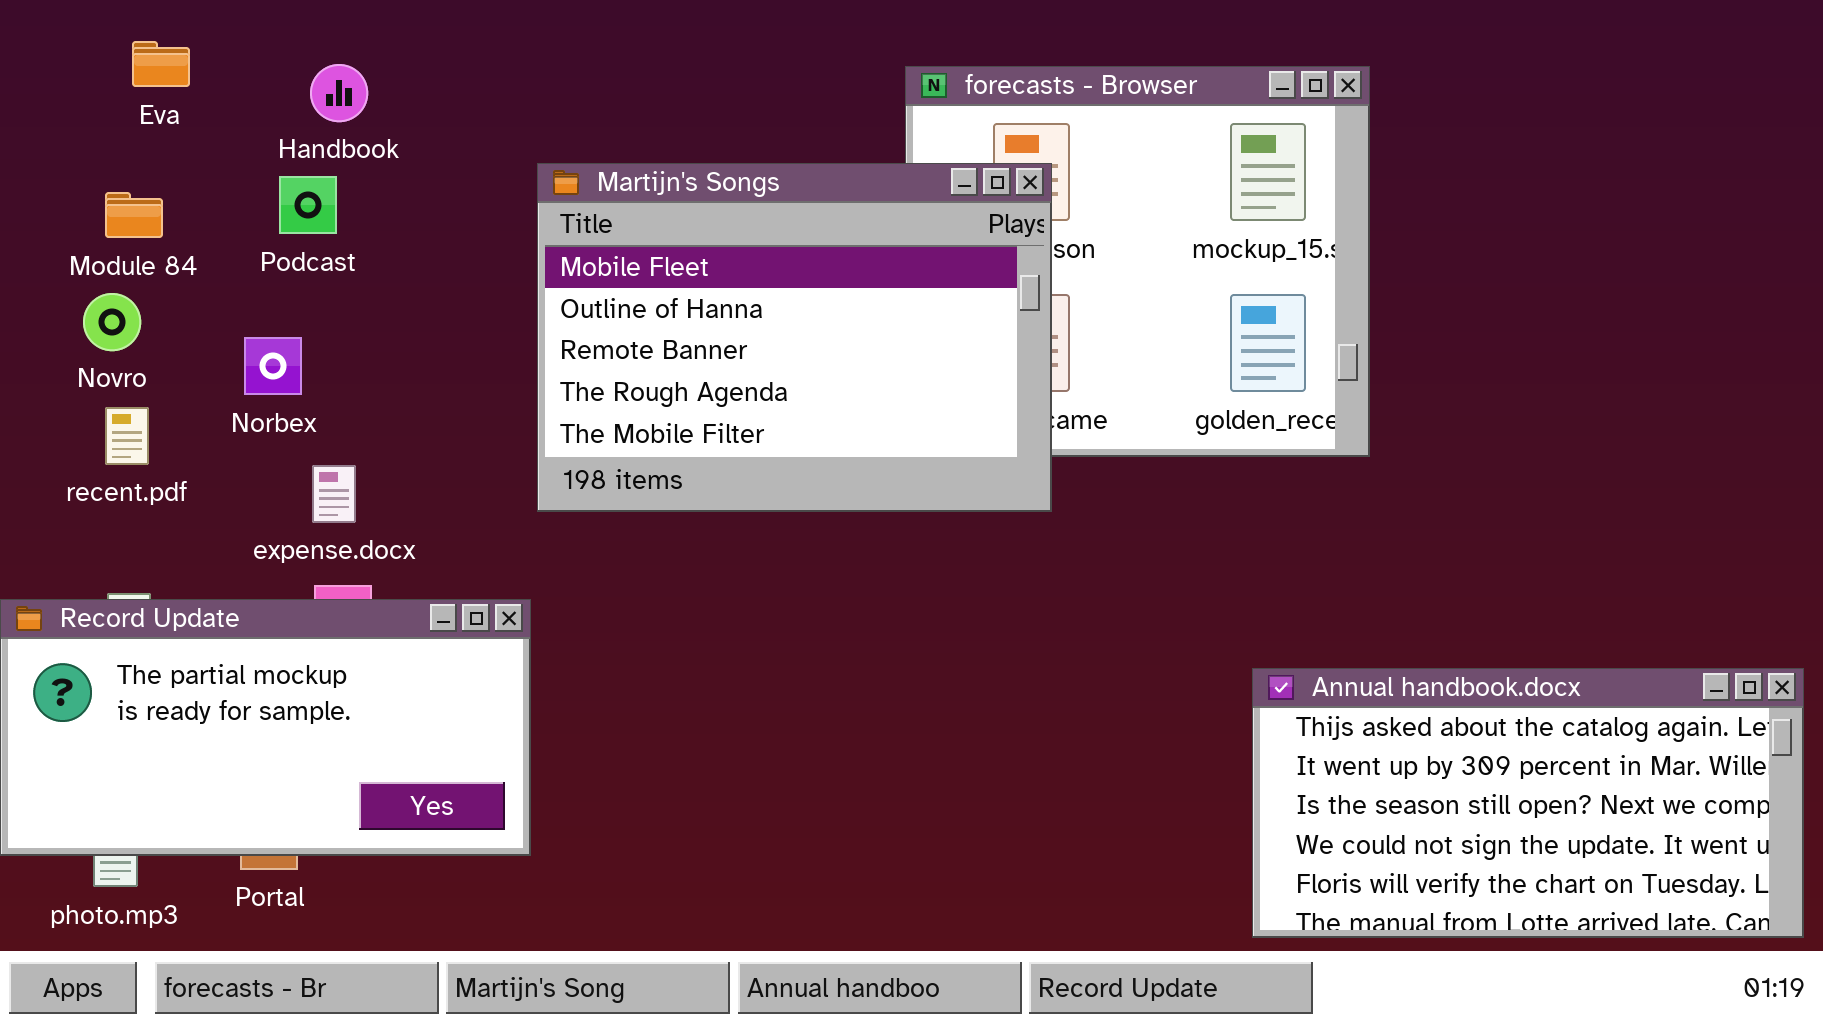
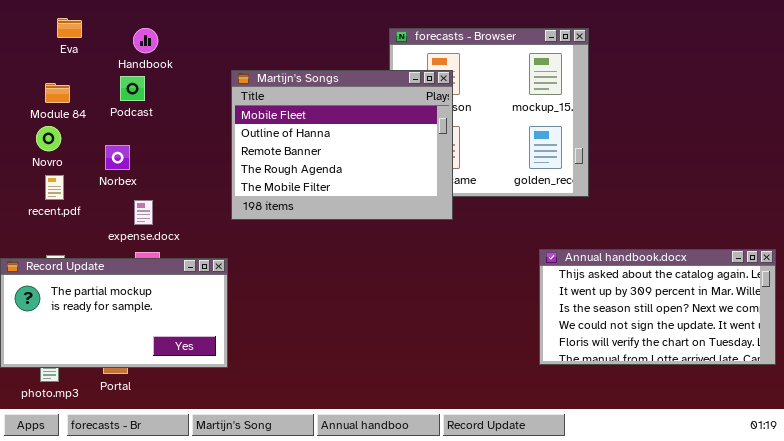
Annual handbook.docx: [1252,668,1804,938] -> [539,249,776,365], moved

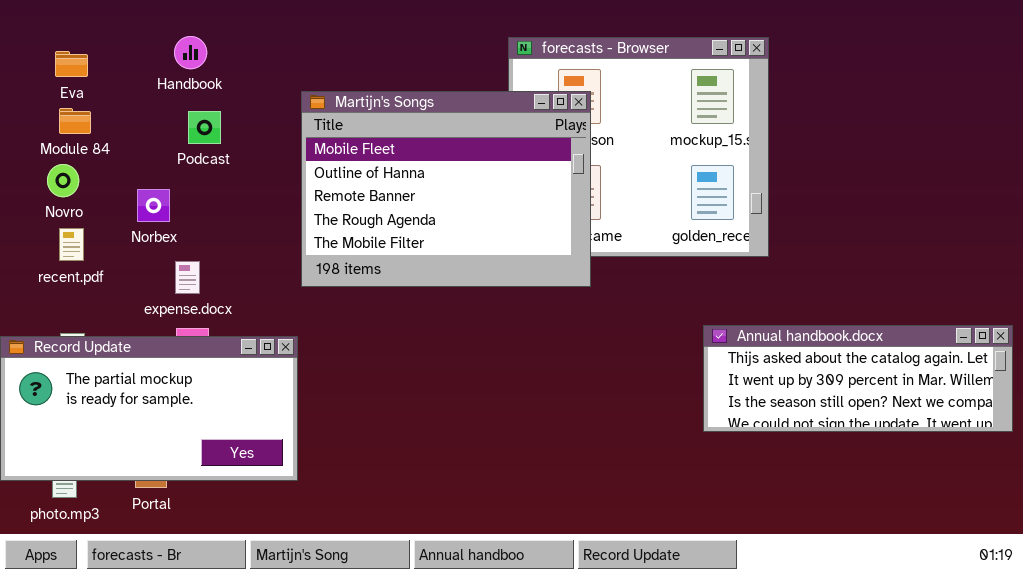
Eva: [57,18,82,38] -> [55,51,88,77], moved
Podcast: [120,76,145,101] -> [188,111,221,144], moved
Annual handbook.docx: [539,249,776,365] -> [703,325,1013,432], resized

